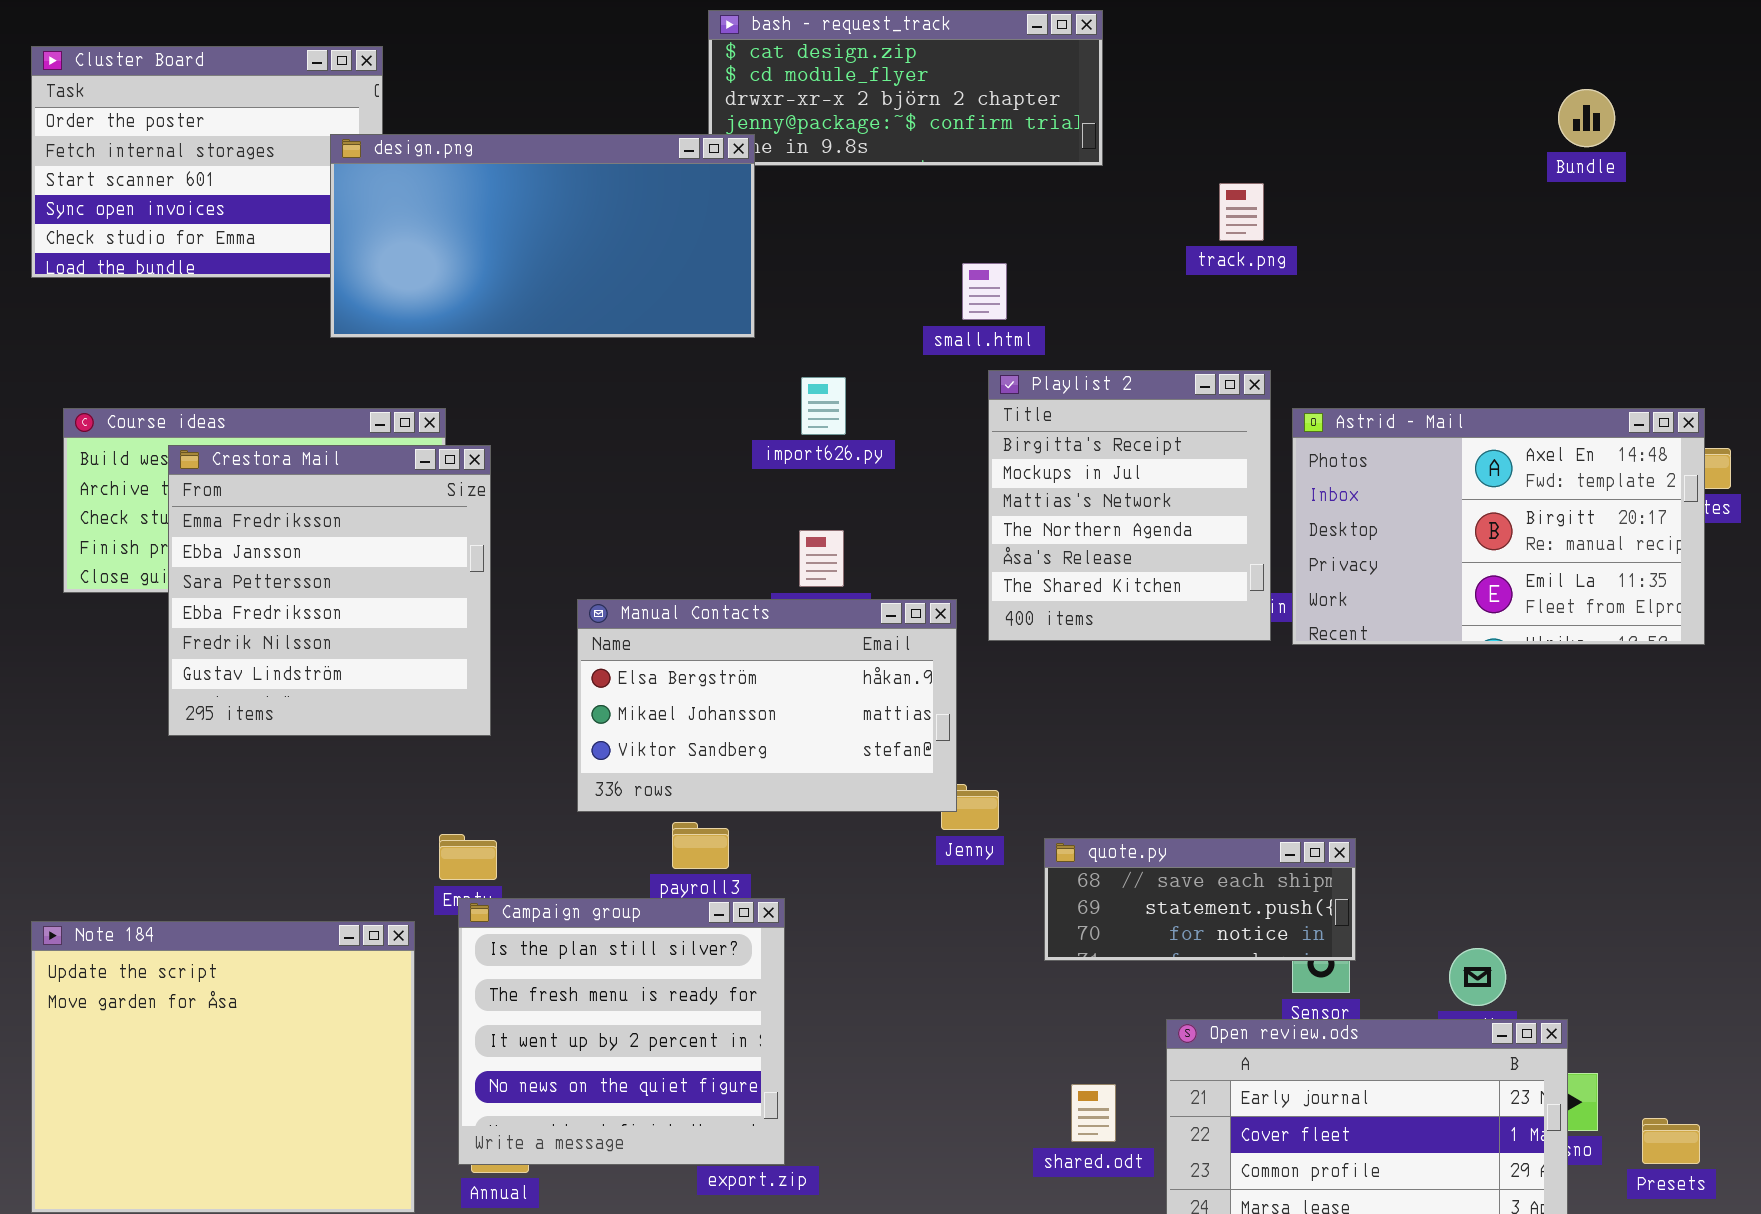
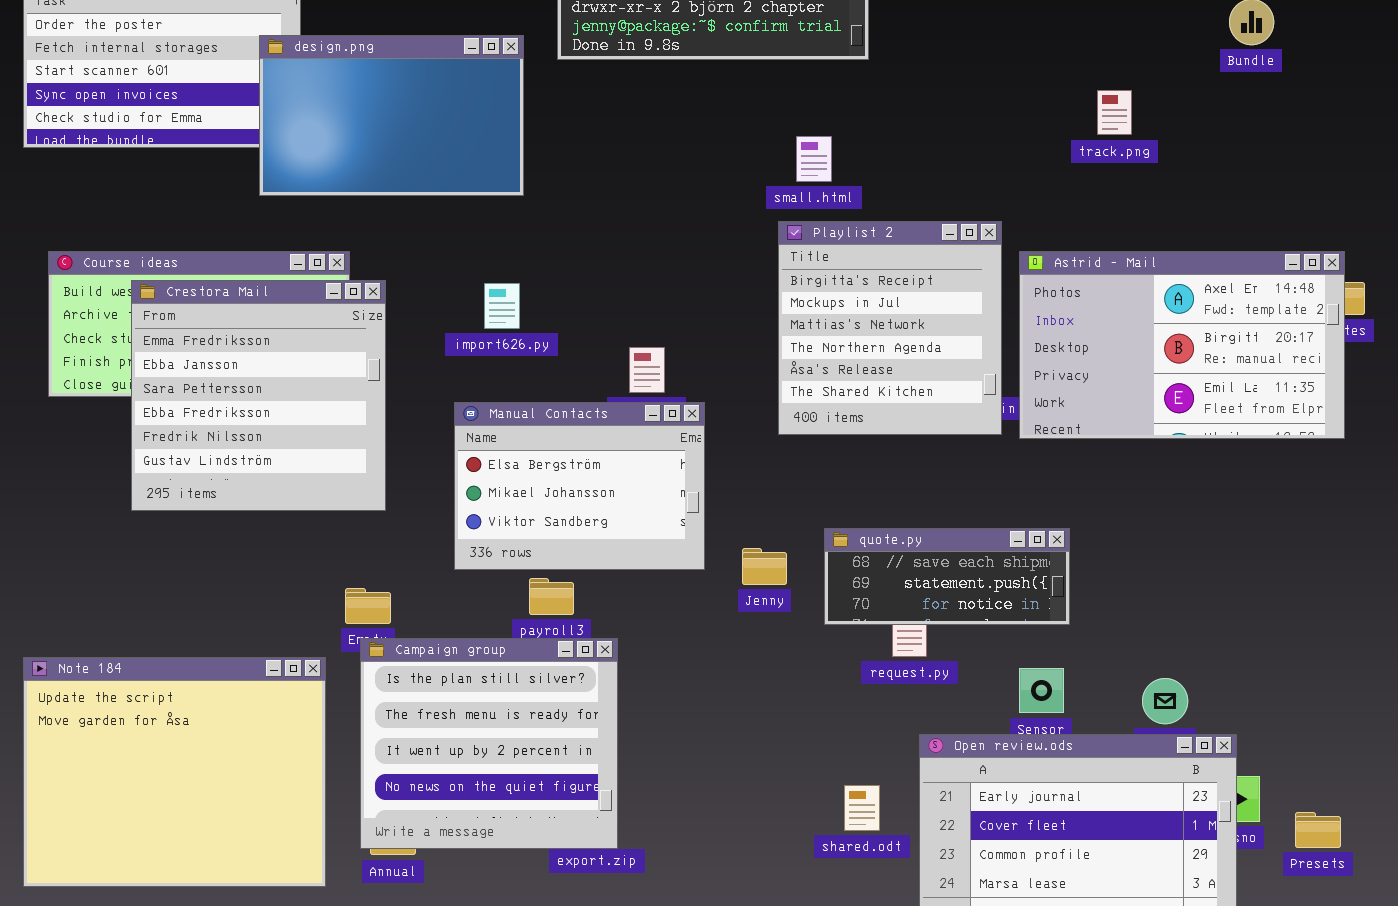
design.png: [330,134,755,338] -> [259,35,524,196], resized
track.png: [1219,183,1264,241] -> [1097,90,1132,135], moved
small.html: [962,263,1007,320] -> [796,136,832,182], moved
import626.py: [801,377,846,435] -> [484,283,520,329], moved
Manual Contacts: [577,599,957,812] -> [454,402,705,570], resized
quote.py: [1044,838,1356,961] -> [824,528,1070,625], moved

